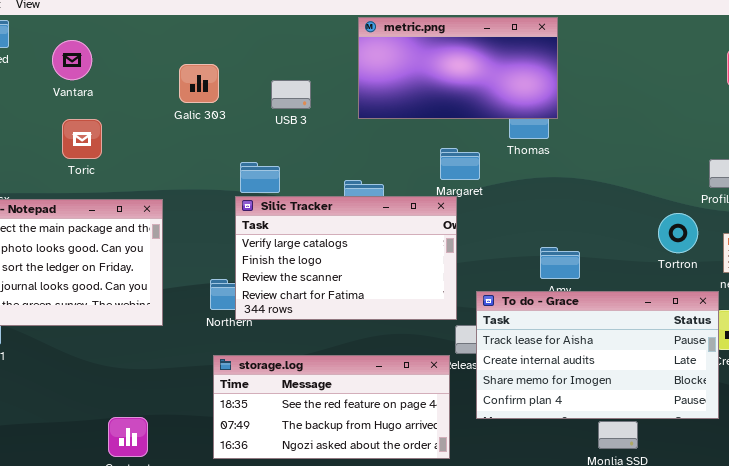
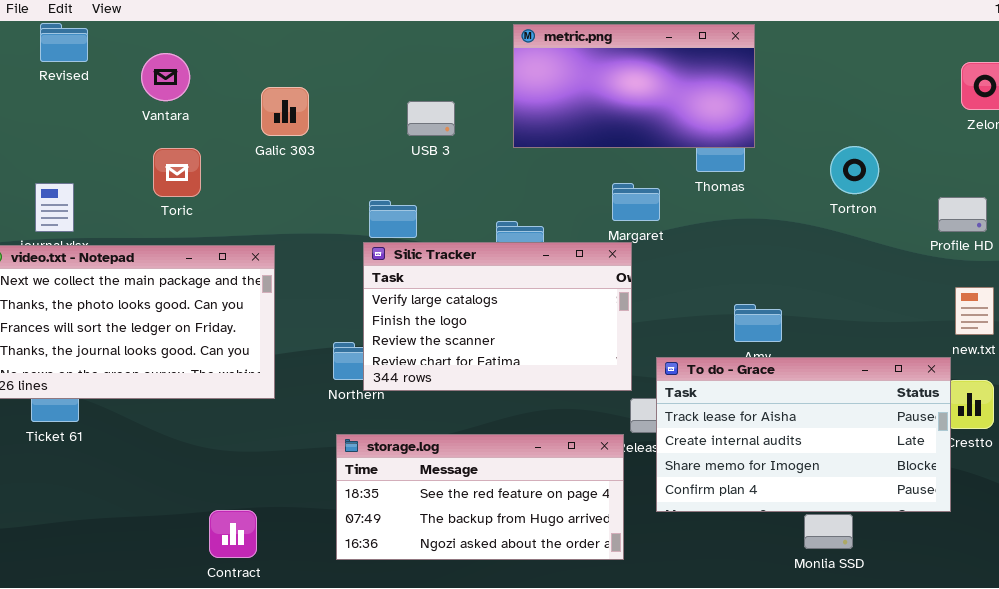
Galic 303: [179,64,219,103] -> [261,87,309,136], moved
Tortron: [658,213,698,253] -> [830,146,879,194], moved

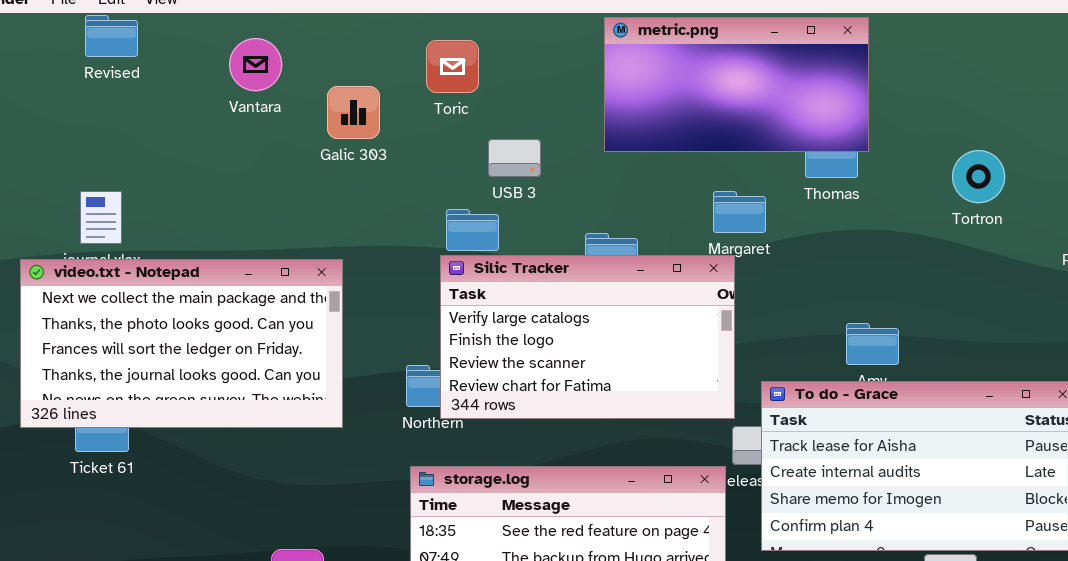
Vantara: [141,53,190,101] -> [229,38,282,91], moved
USB 3: [407,101,455,136] -> [488,139,541,177], moved
Toric: [153,148,201,197] -> [426,40,479,93], moved

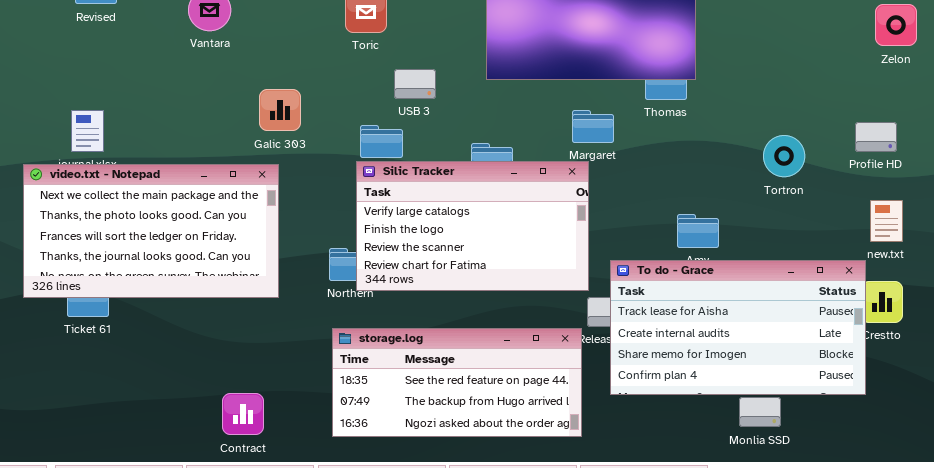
Galic 303: [327,86,380,139] -> [259,89,301,131], moved
Tortron: [952,150,1005,203] -> [763,135,805,177], moved

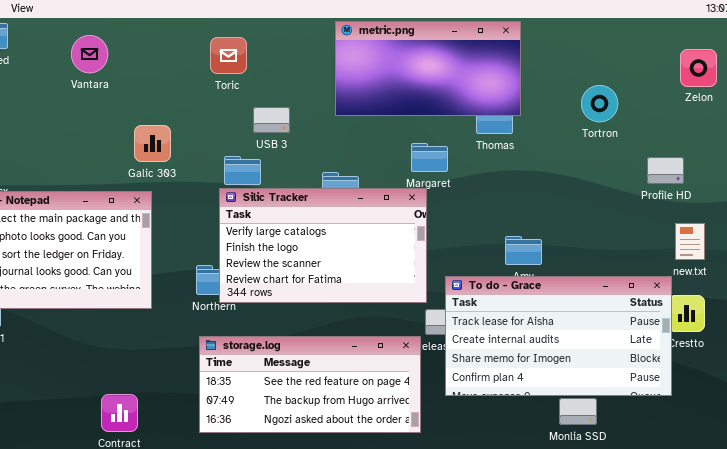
Profile HD: [855,122,897,152] -> [647,157,684,184], moved
Tortron: [763,135,805,177] -> [581,85,618,122], moved

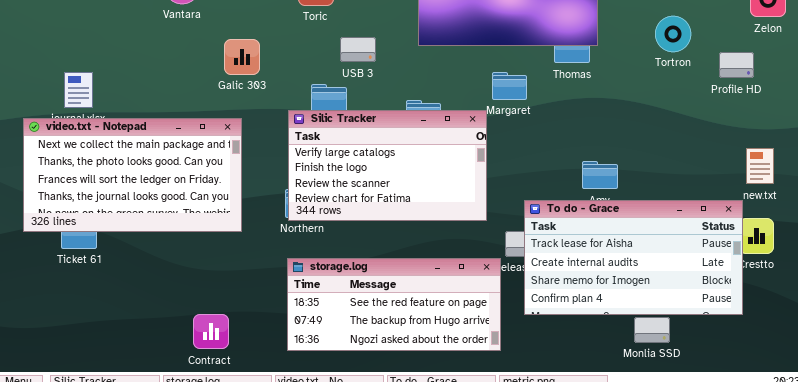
Galic 303: [134,125,171,162] -> [224,39,260,75], moved
Profile HD: [647,157,684,184] -> [719,52,754,78], moved
Silic Tracker: [219,188,427,303] -> [288,110,487,221], moved

